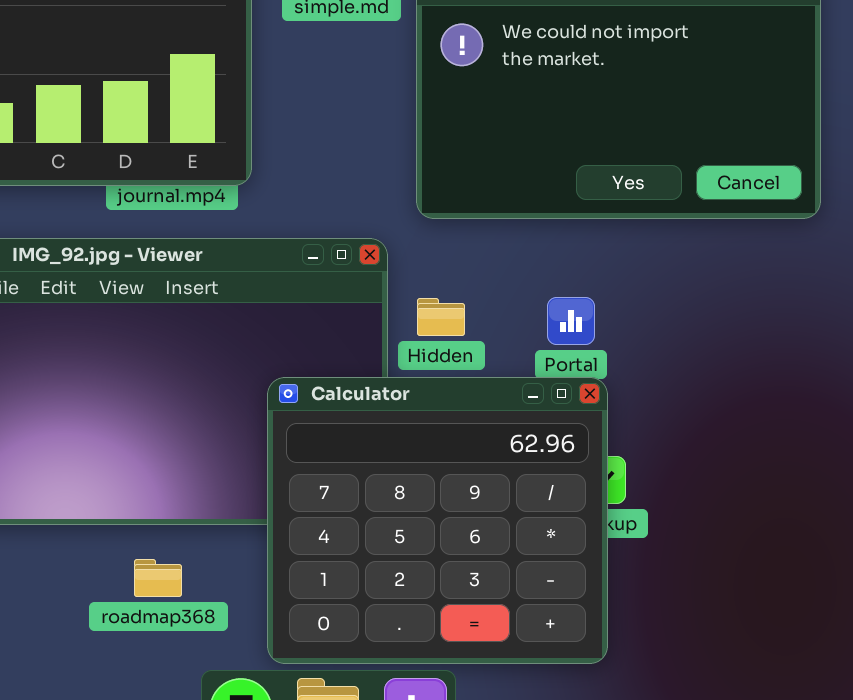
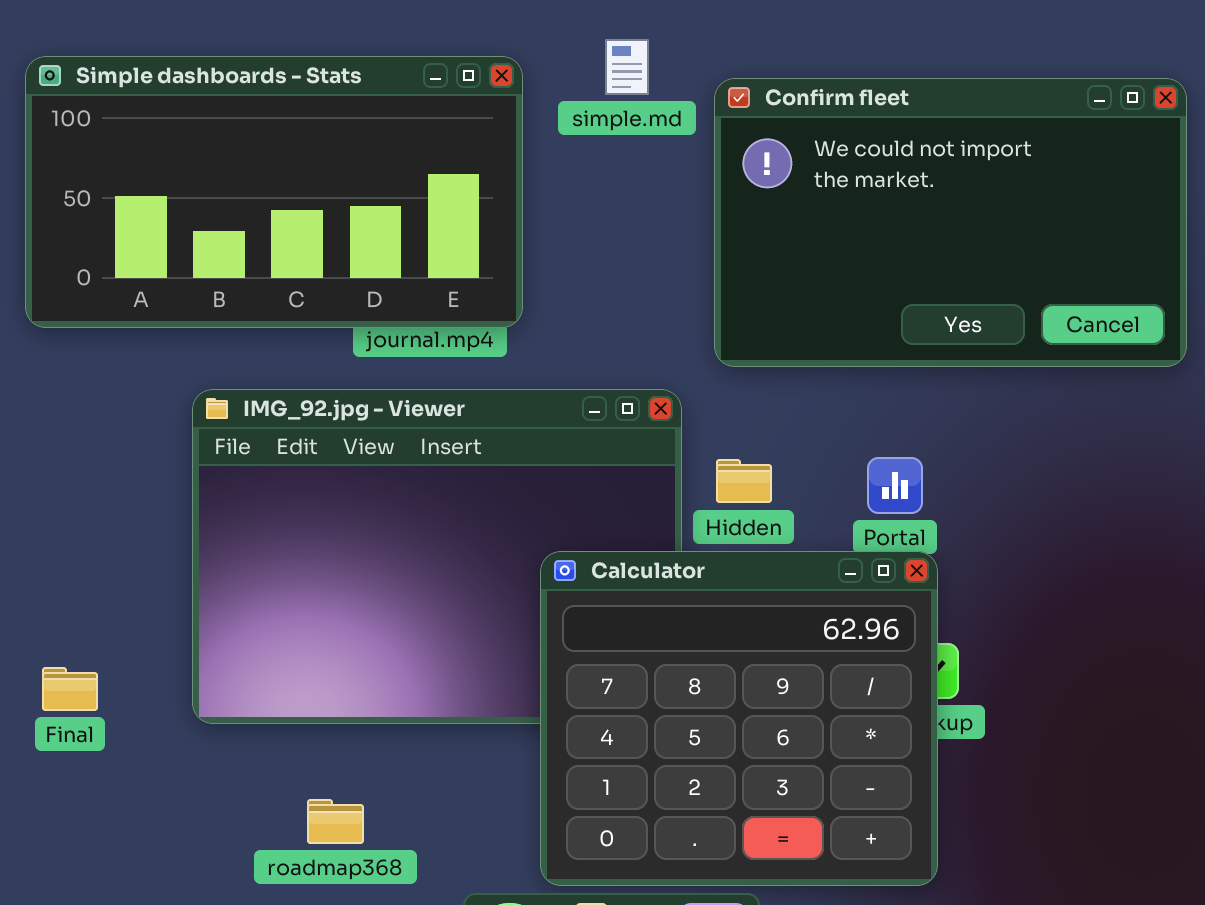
roadmap368: [134,559,182,597] -> [307,799,364,844], moved

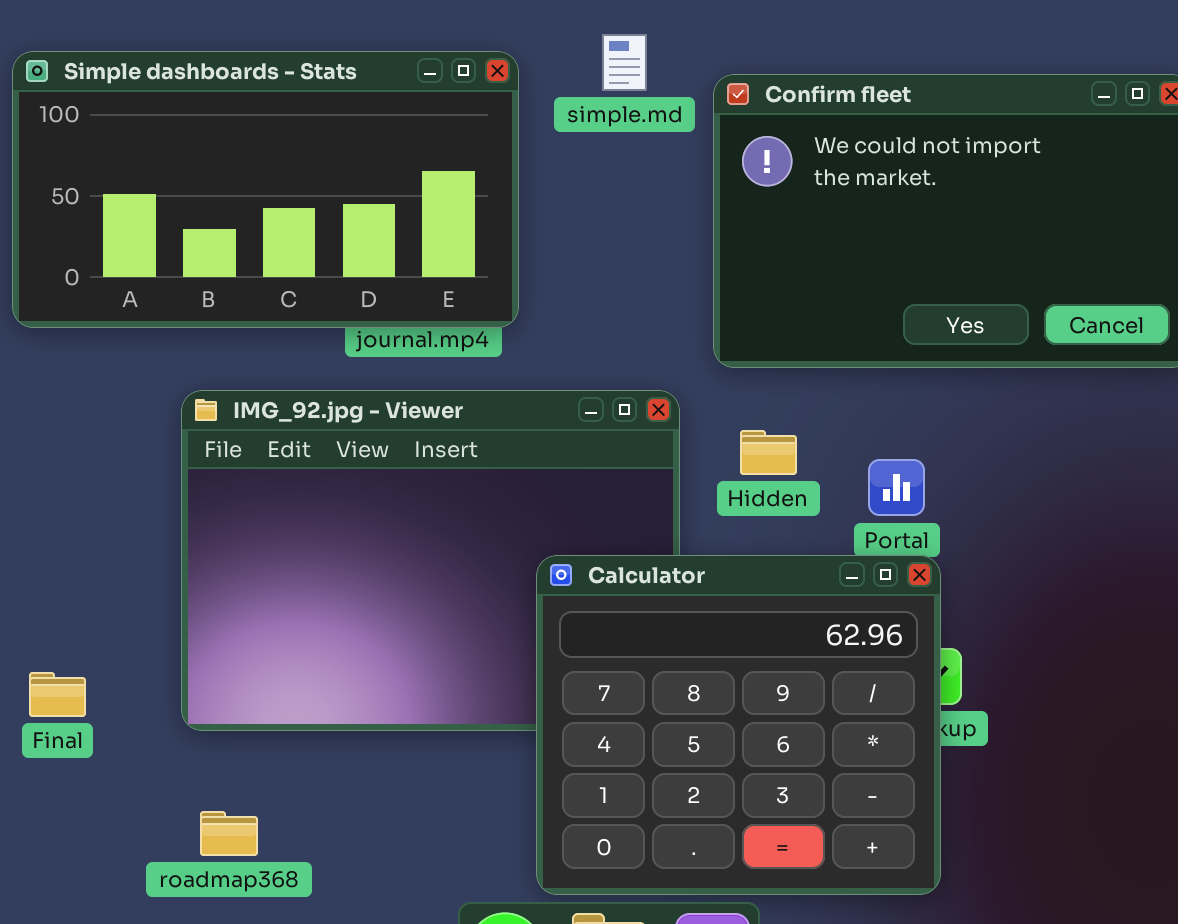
Hidden: [716,459,772,503] -> [740,430,797,475], moved
roadmap368: [307,799,364,844] -> [200,811,258,856], moved

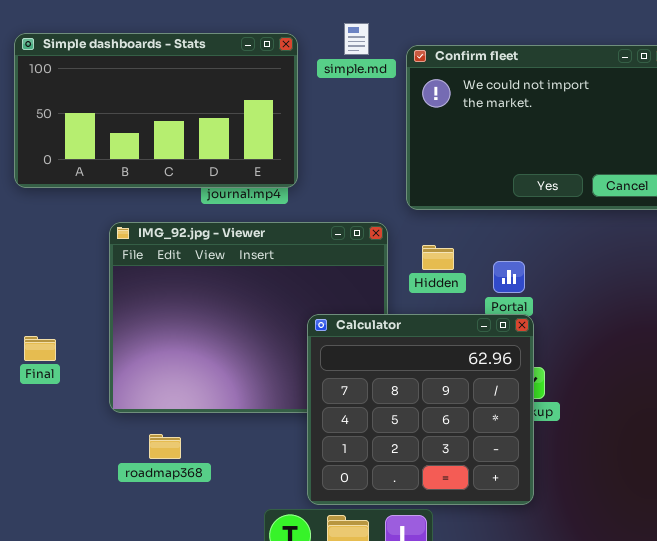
Final: [29,672,86,717] -> [24,336,56,361], moved
roadmap368: [200,811,258,856] -> [149,434,181,459], moved

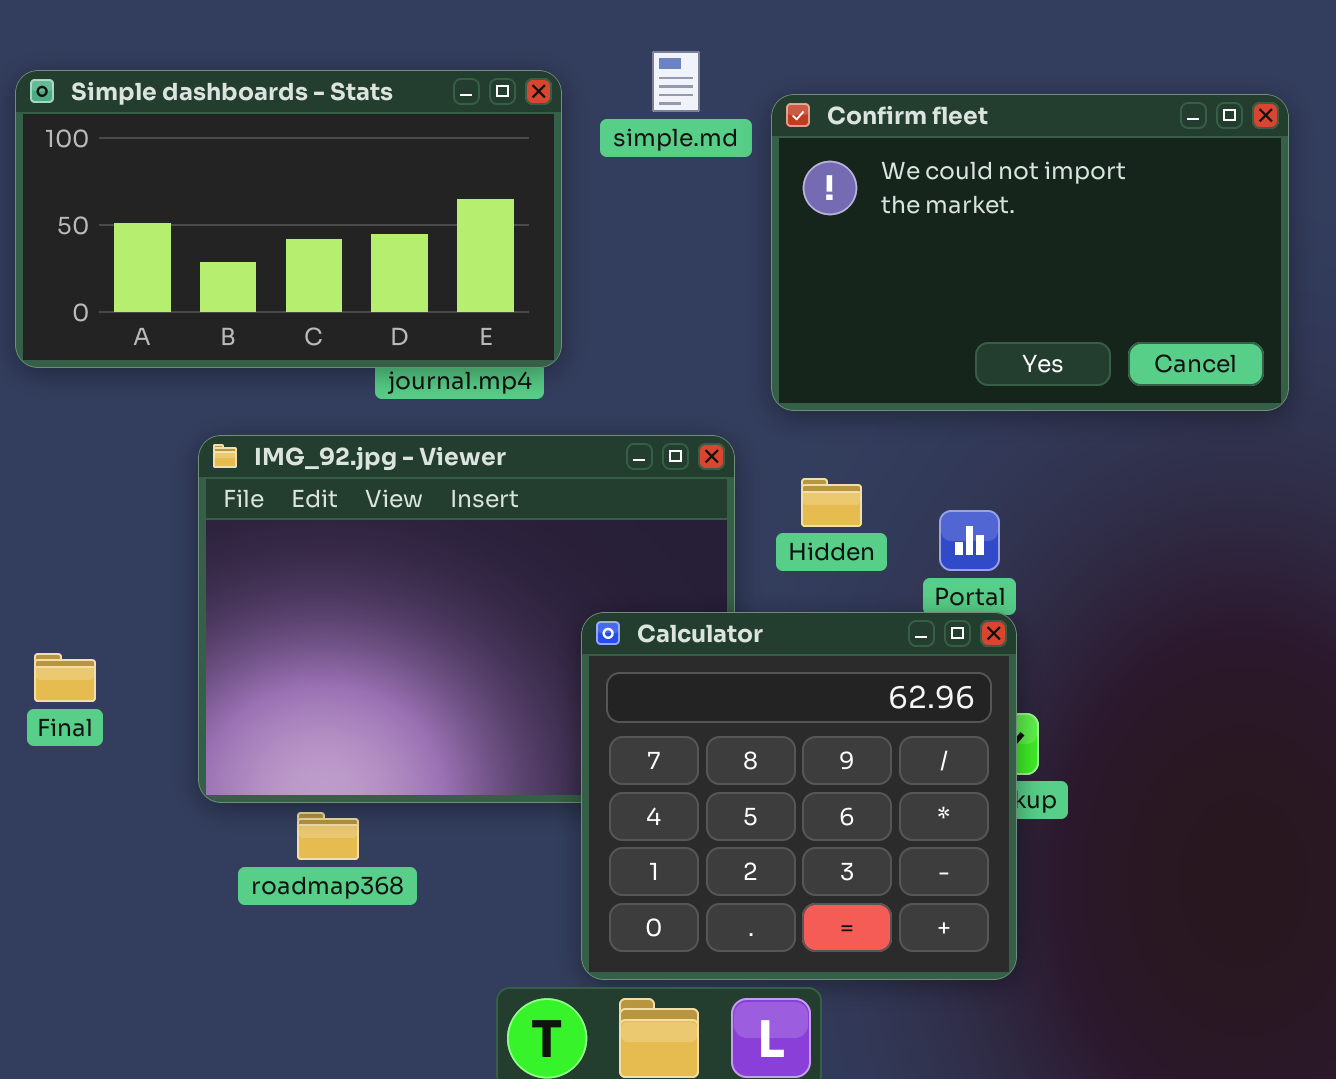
roadmap368: [149,434,181,459] -> [297,812,359,860], moved

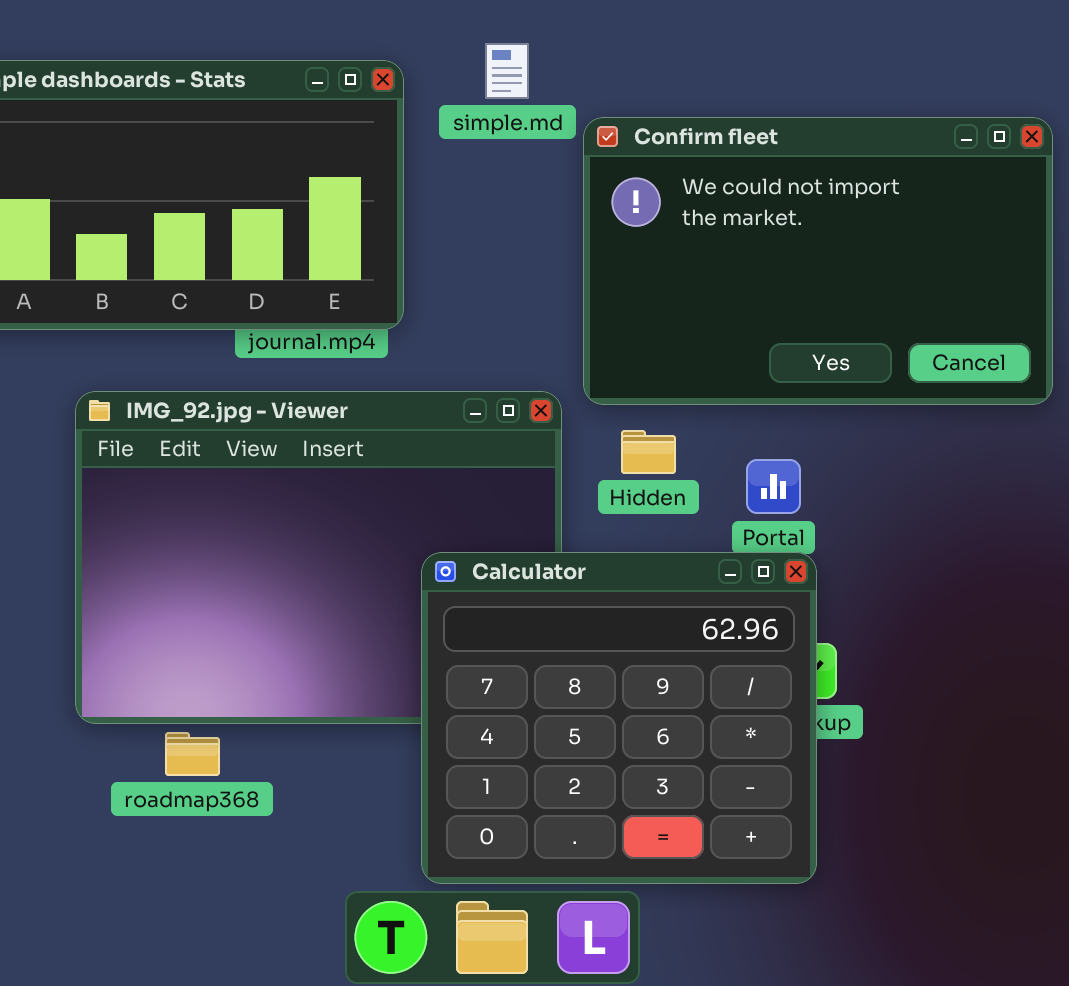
Confirm fleet: [771,94,1289,411] -> [583,117,1053,405], moved

